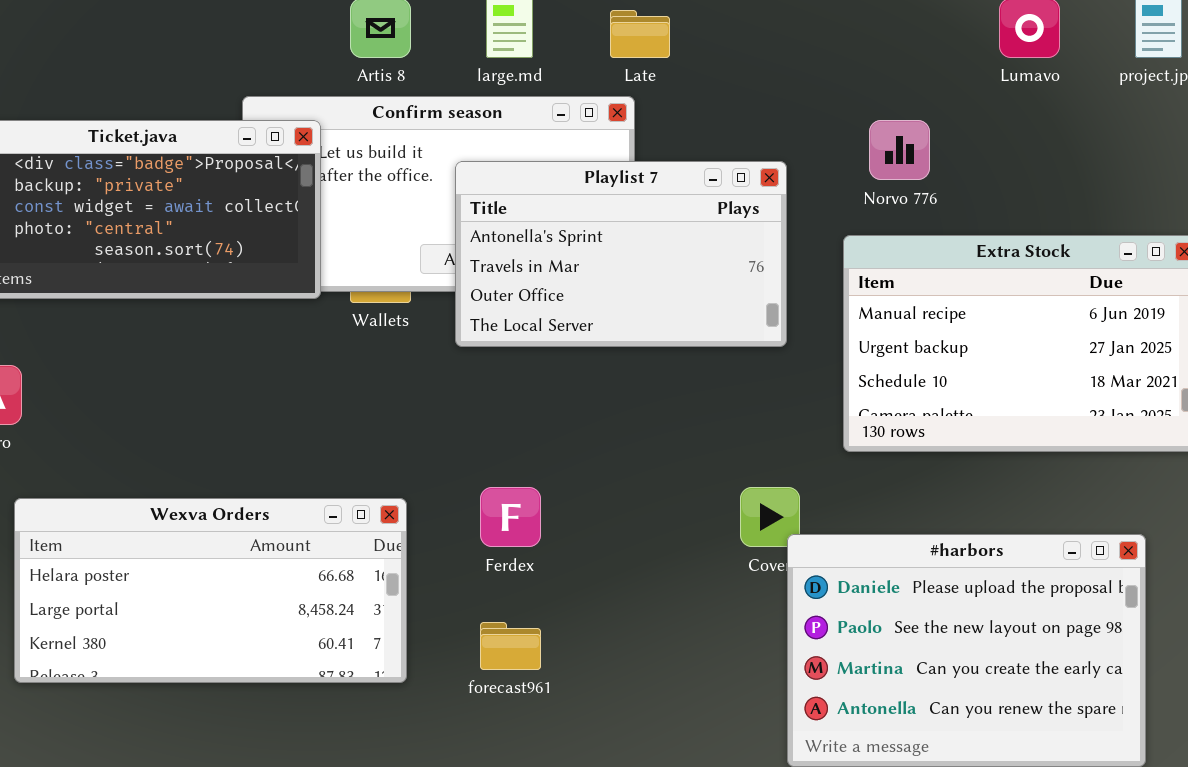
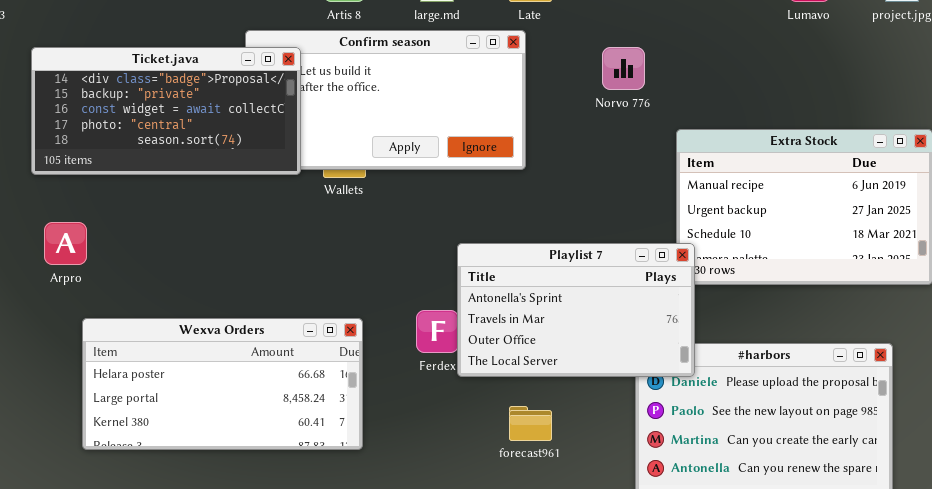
Norvo 776: [869,120,930,180] -> [602,47,645,90], moved
Playlist 7: [455,161,787,347] -> [457,243,695,377], moved
forecast961: [480,622,541,670] -> [509,406,552,441], moved

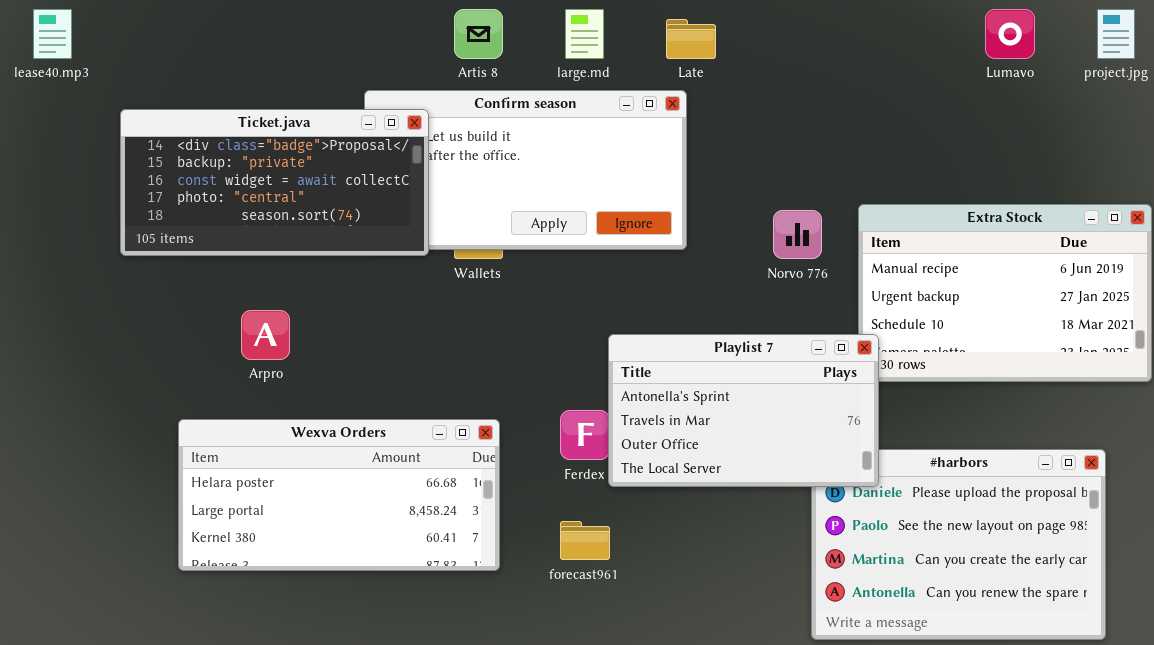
Norvo 776: [602,47,645,90] -> [773,210,822,259], moved
Arpro: [44,222,87,265] -> [241,310,290,360], moved
forecast961: [509,406,552,441] -> [560,521,610,560], moved

